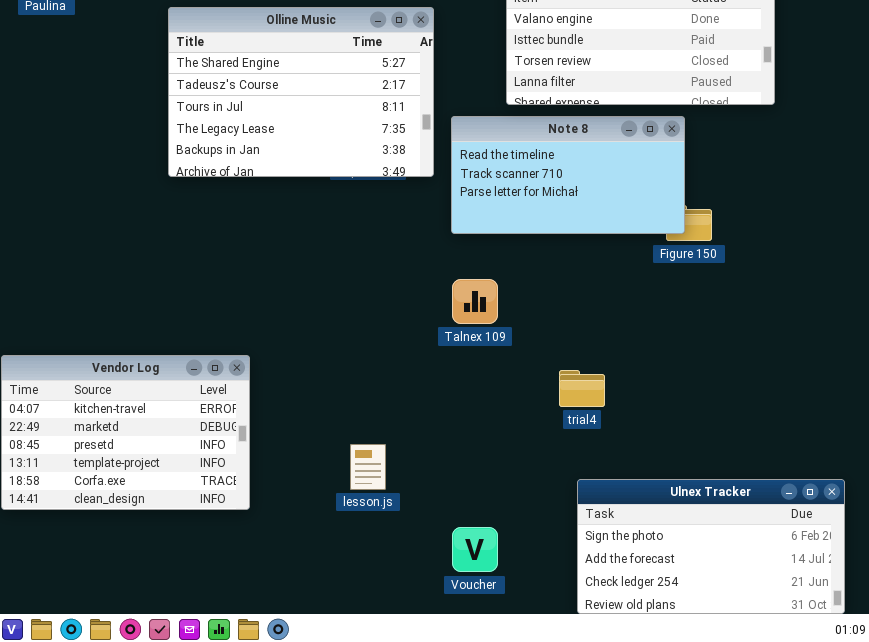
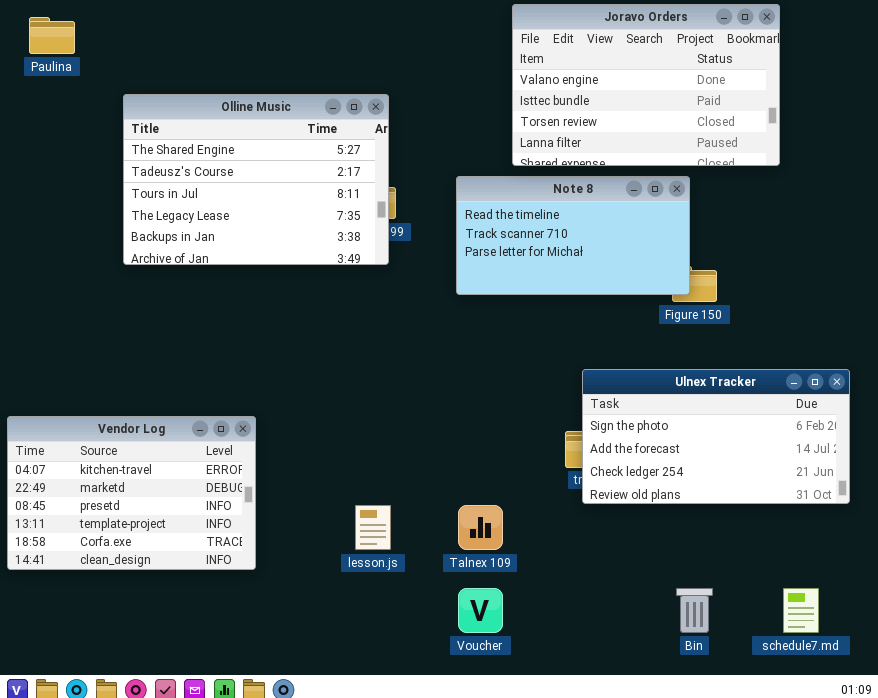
Olline Music: [168,7,434,177] -> [123,94,389,265], moved
Talnex 109: [452,279,498,324] -> [458,505,503,550], moved
Ulnex Tracker: [577,479,845,614] -> [582,369,850,504], moved

